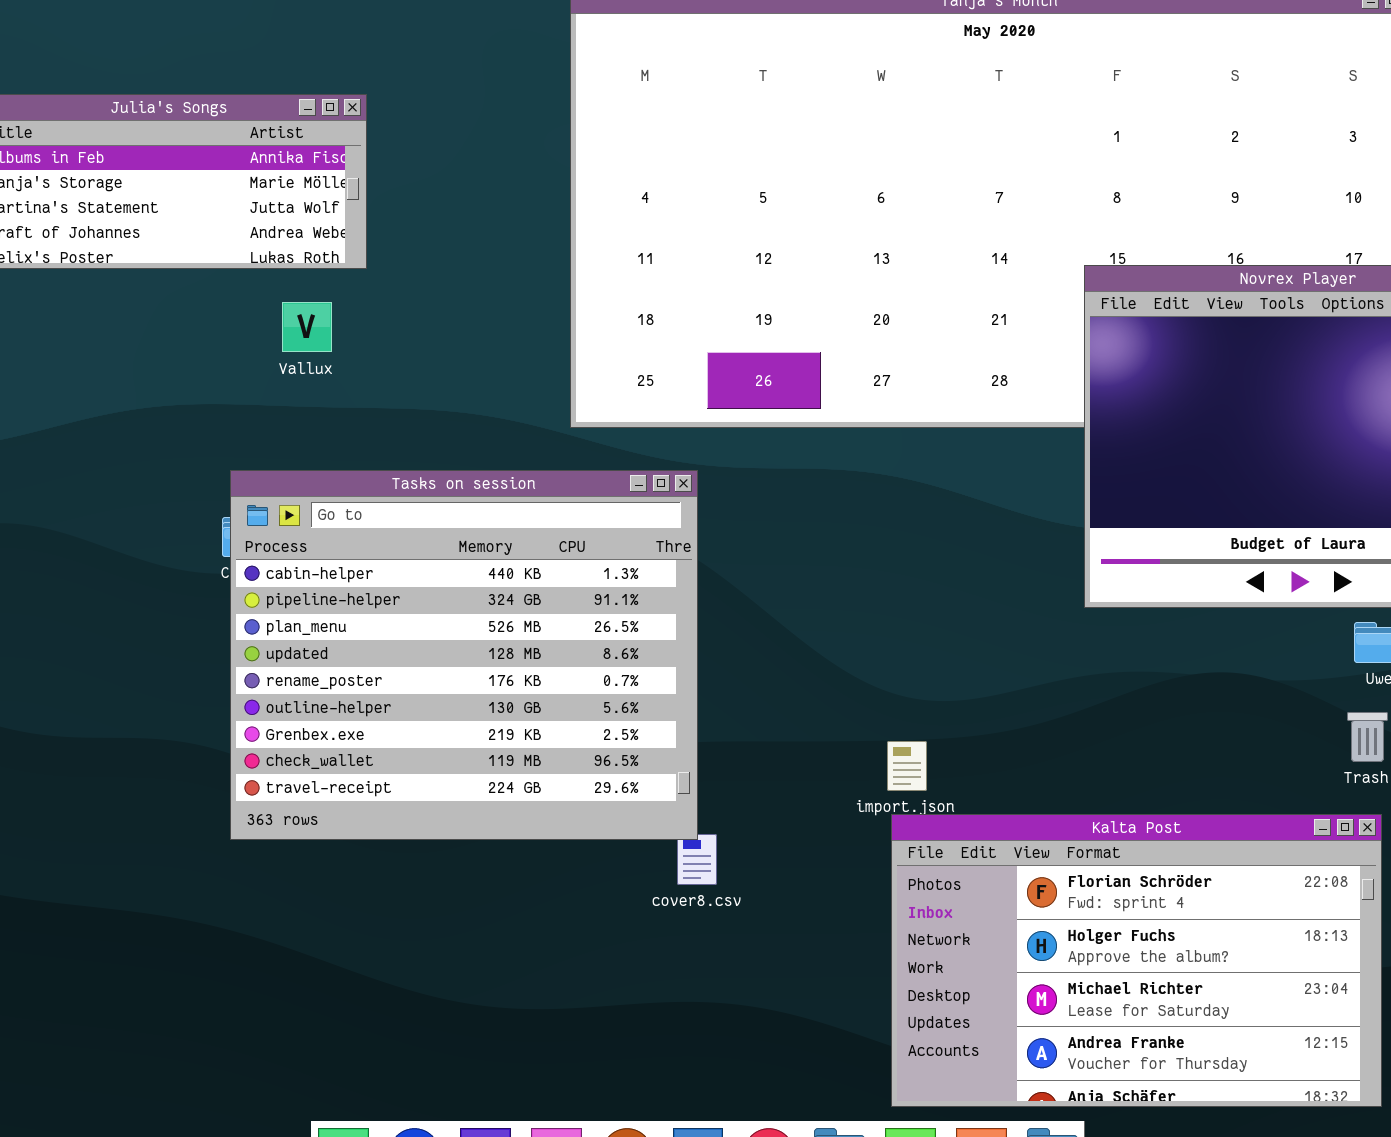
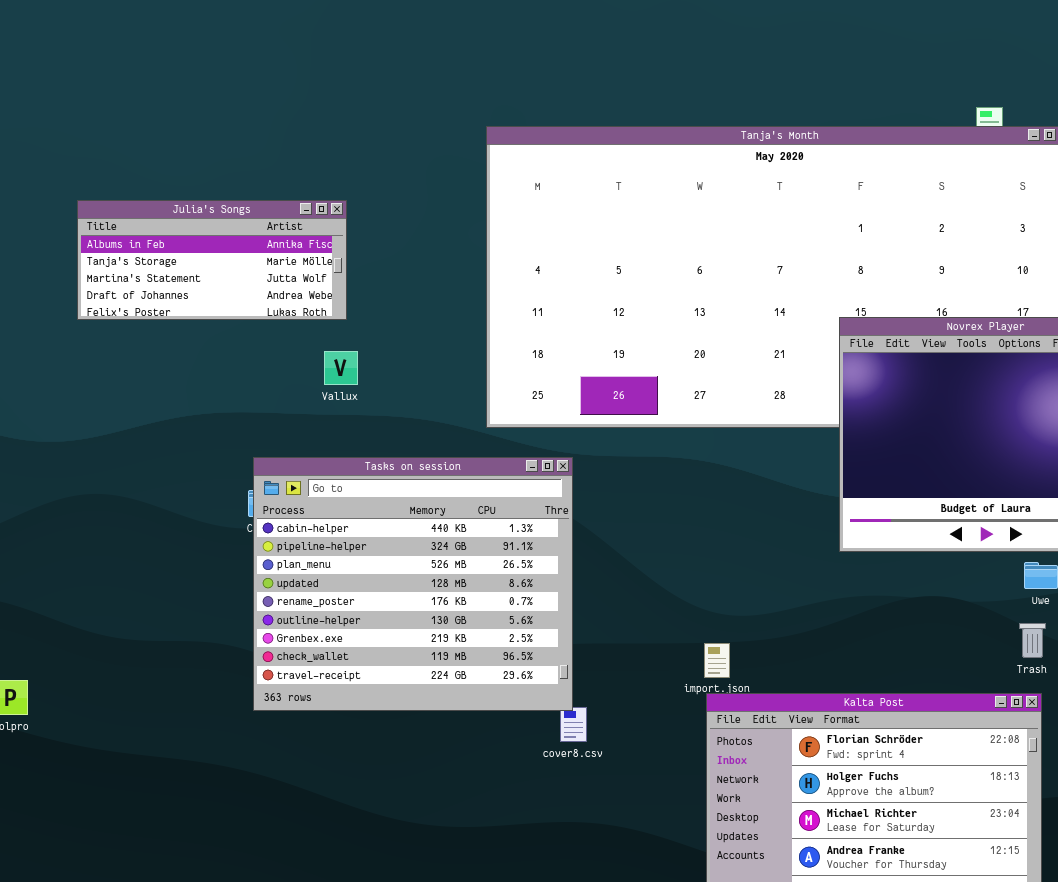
Vallux: [282,302,332,352] -> [324,351,358,385], moved

